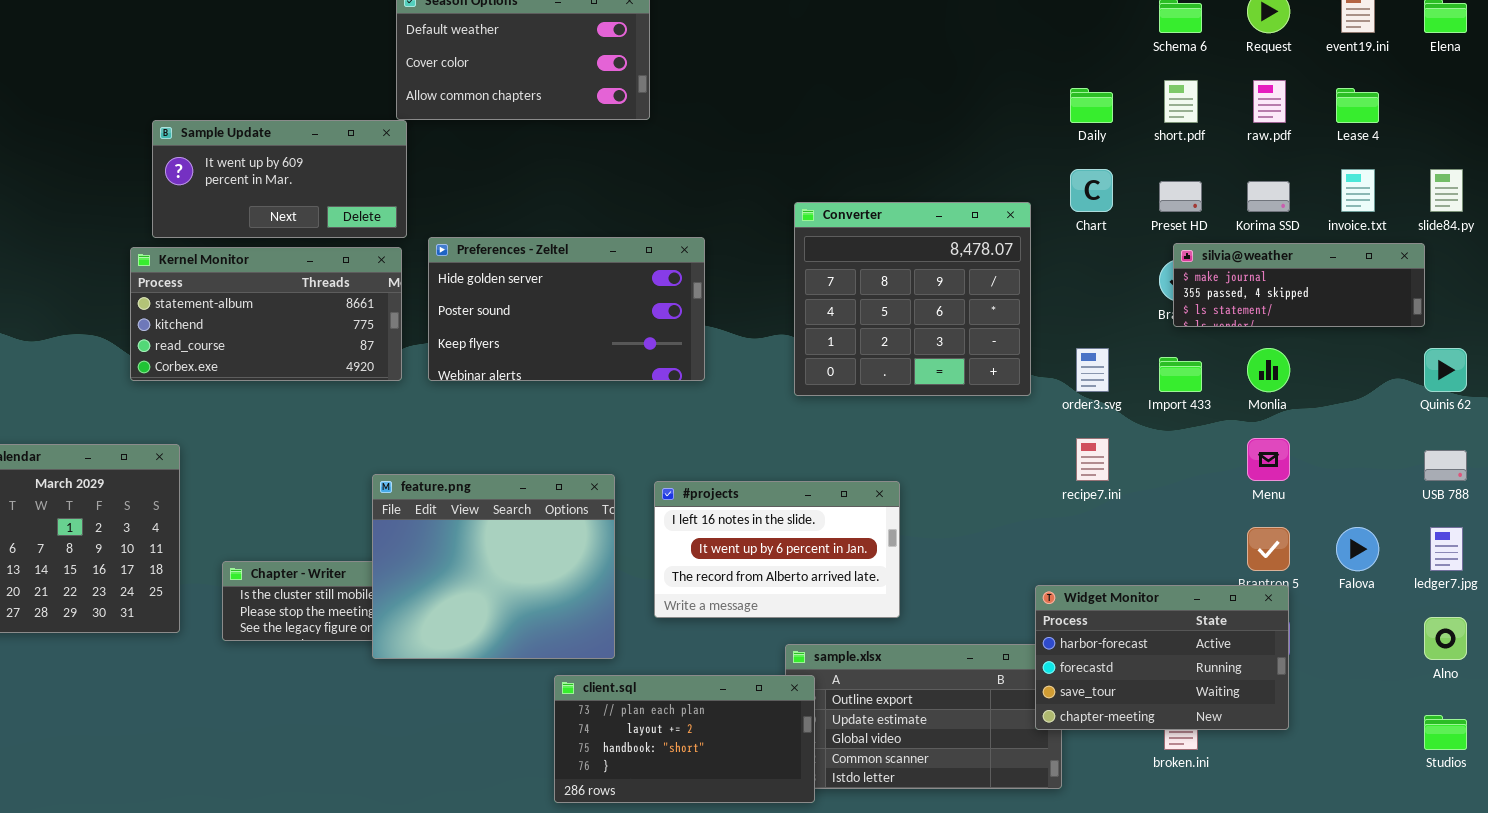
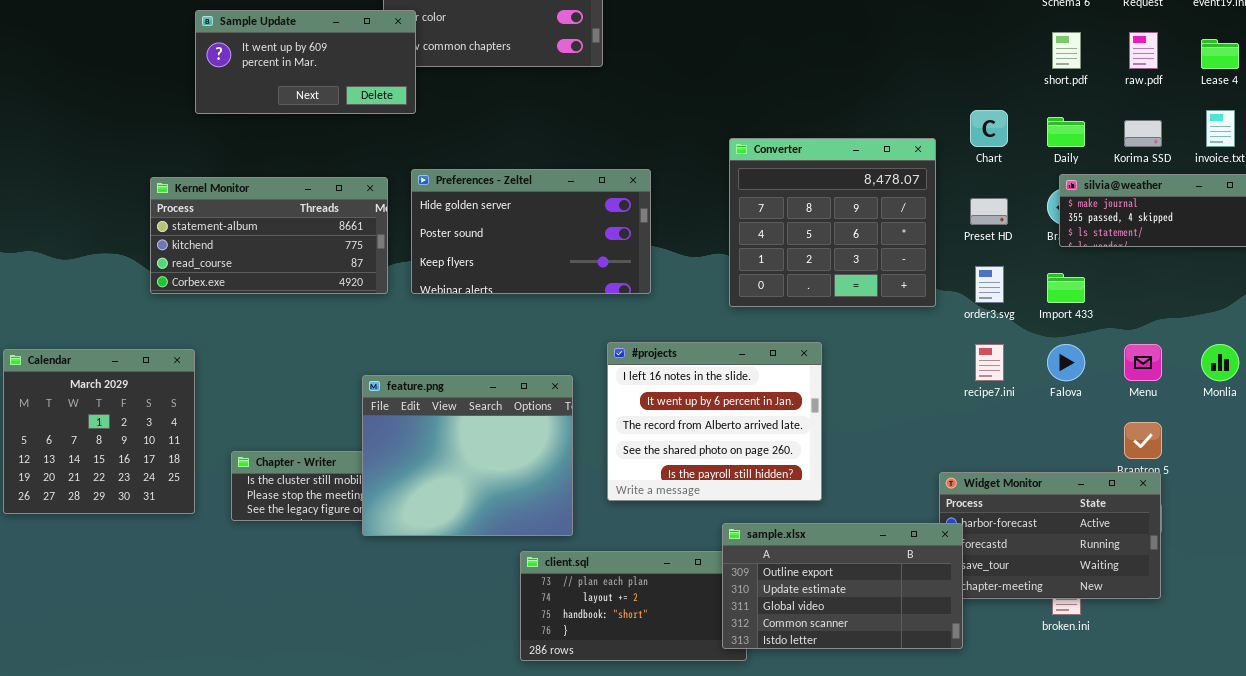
Daily: [1070,88,1113,123] -> [1047,117,1085,147], moved
Sample Update: [152,120,407,238] -> [195,10,416,114], moved
Preset HD: [1159,181,1202,212] -> [970,198,1008,225], moved
Monlia: [1247,348,1290,392] -> [1201,344,1239,381], moved
#projects: [654,481,900,618] -> [607,342,822,501], resized
Falova: [1336,527,1379,571] -> [1047,344,1085,381], moved
sample.xlsx: [785,644,1062,789] -> [722,523,963,649], raised

